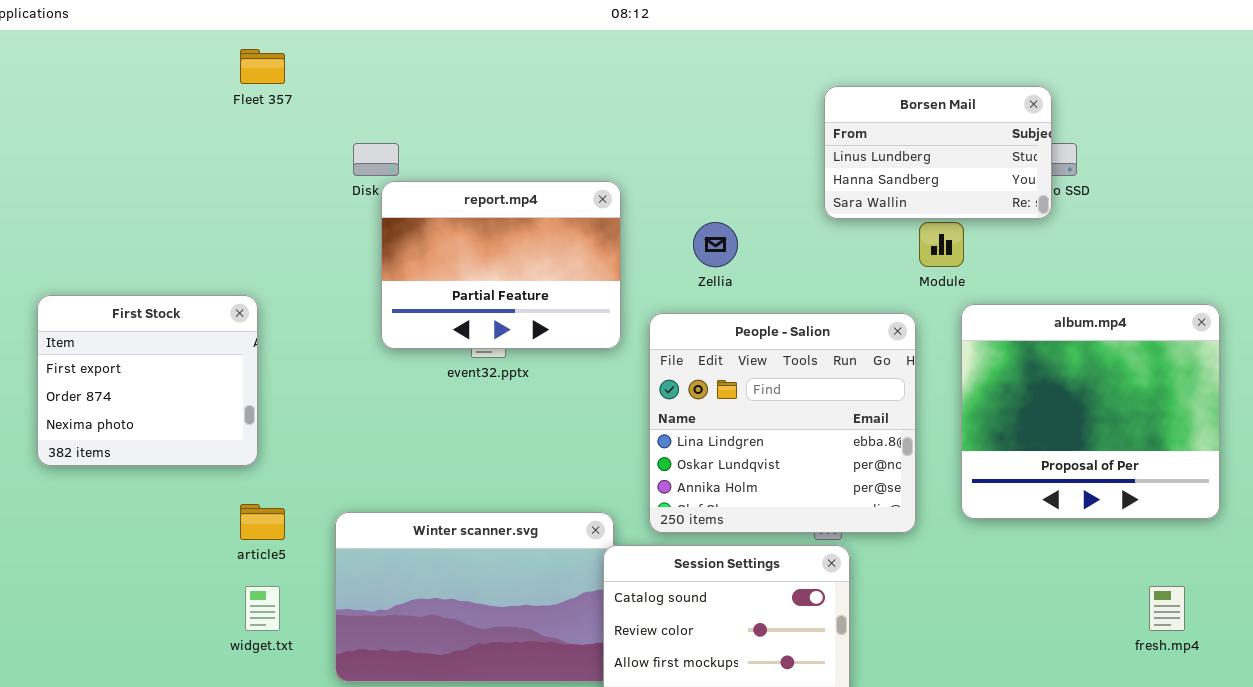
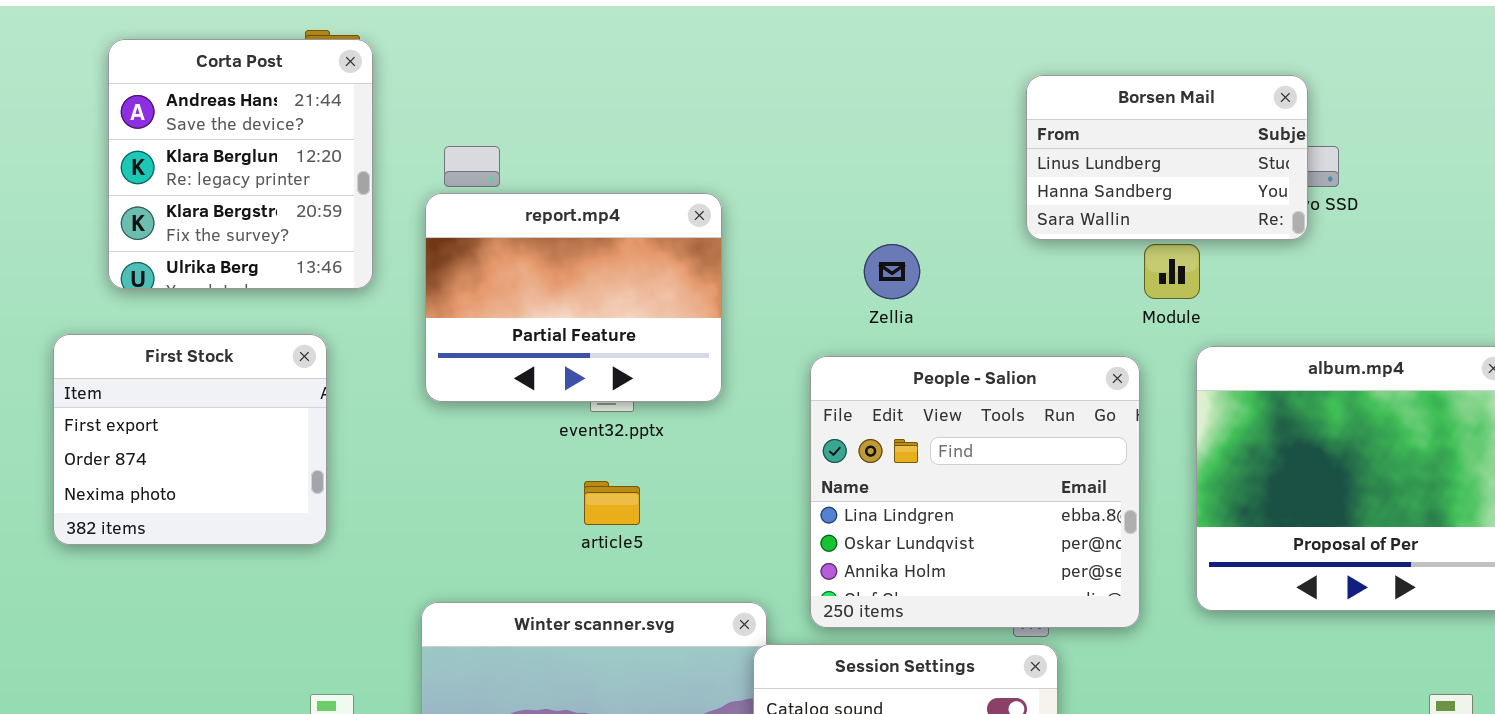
Corta Post: none -> [108,39,373,289], opened
report.mp4: [381,181,621,349] -> [425,193,722,402], moved
article5: [240,504,285,540] -> [584,481,640,525], moved

